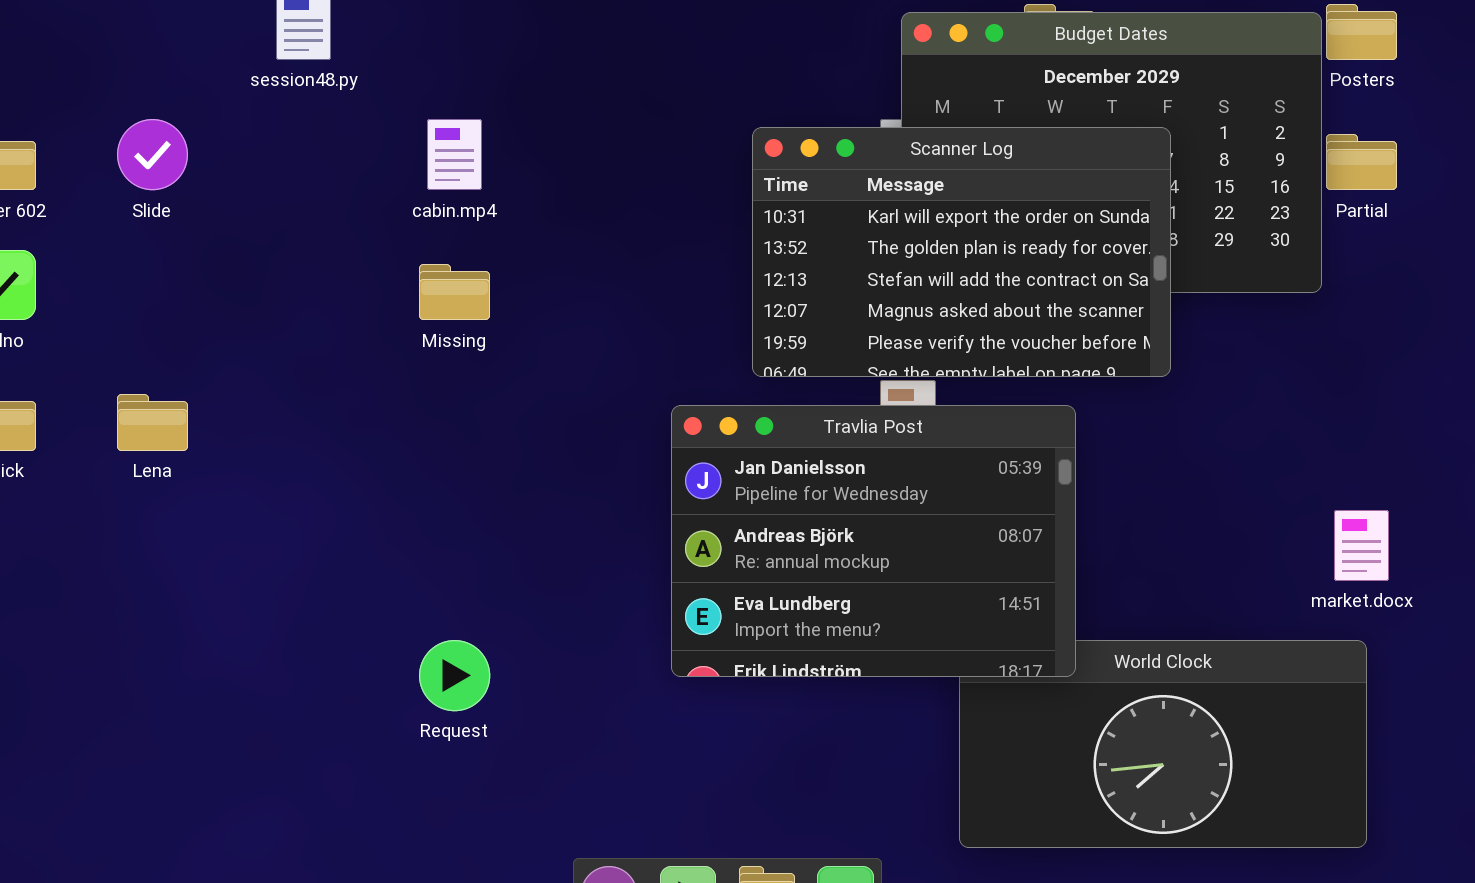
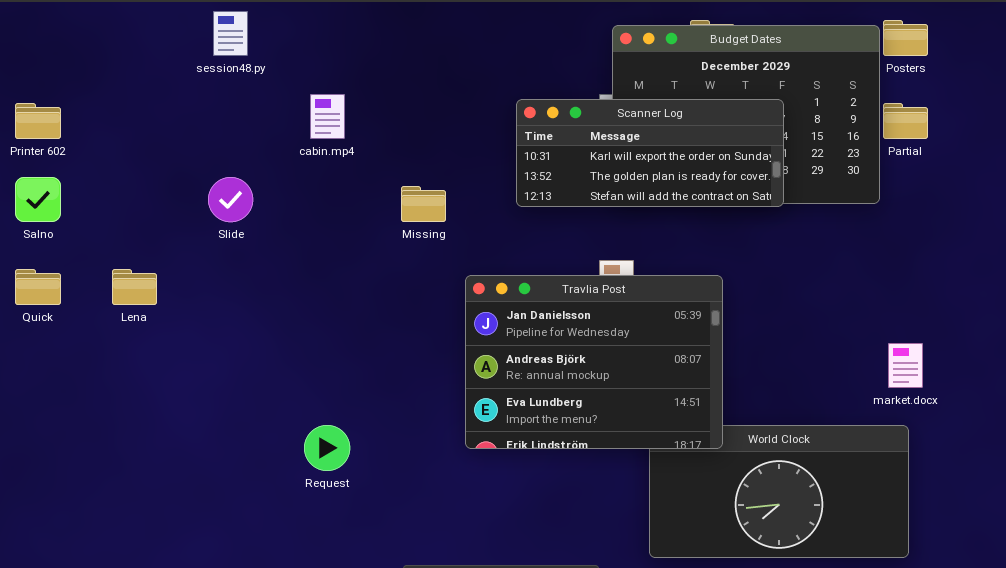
Slide: [117,119,188,190] -> [208,177,253,222], moved
Scanner Log: [752,127,1171,377] -> [516,99,784,207], resized
Missing: [419,264,490,320] -> [401,186,446,222], moved

